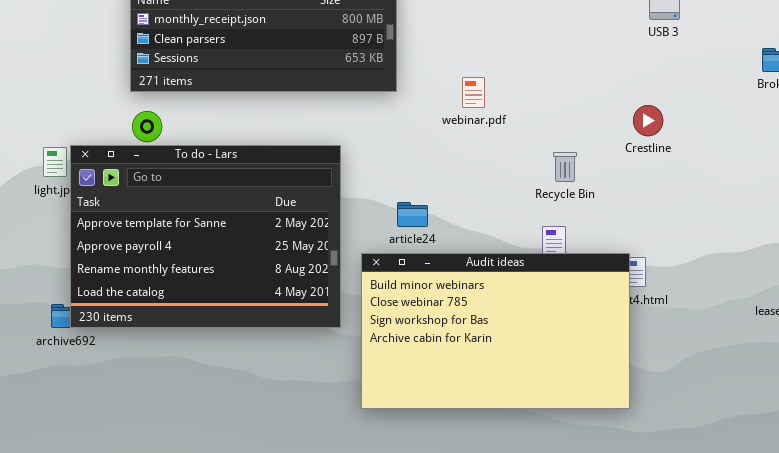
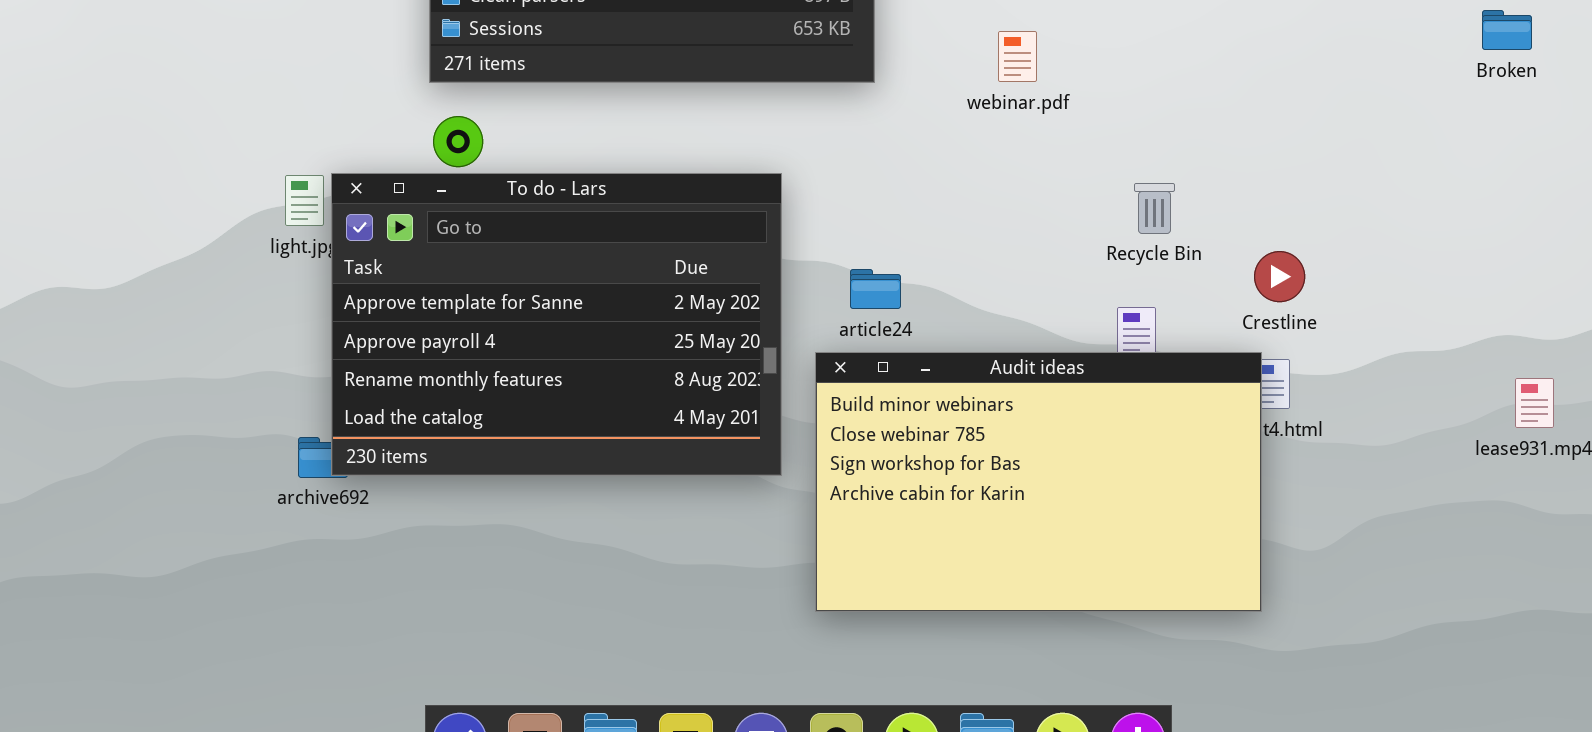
webinar.pdf: [462,77,485,108] -> [998,31,1037,82], moved
Crestline: [633,105,663,136] -> [1254,251,1305,302], moved
article24: [397,202,428,227] -> [850,269,901,309], moved

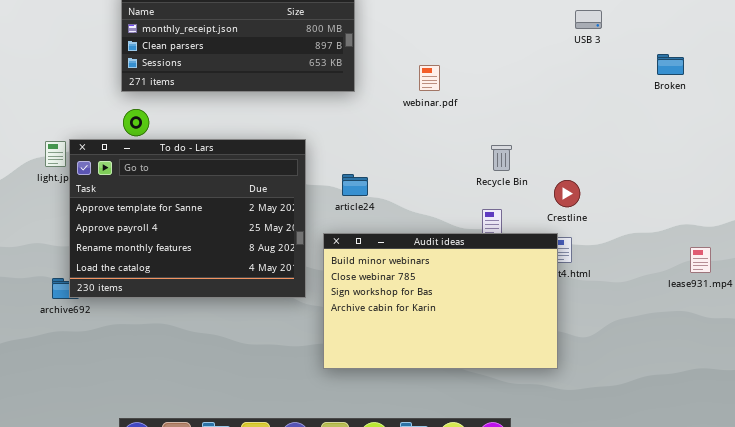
Broken: [1482,10,1532,50] -> [657,54,684,75], moved
article24: [850,269,901,309] -> [342,174,368,196], moved

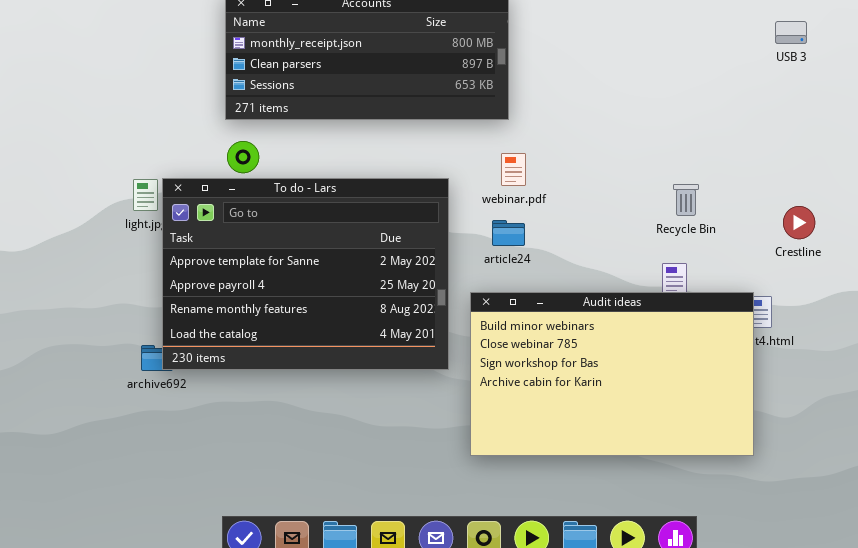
webinar.pdf: [419,65,440,91] -> [501,153,526,186], moved
Crestline: [554,180,580,207] -> [783,206,815,239], moved

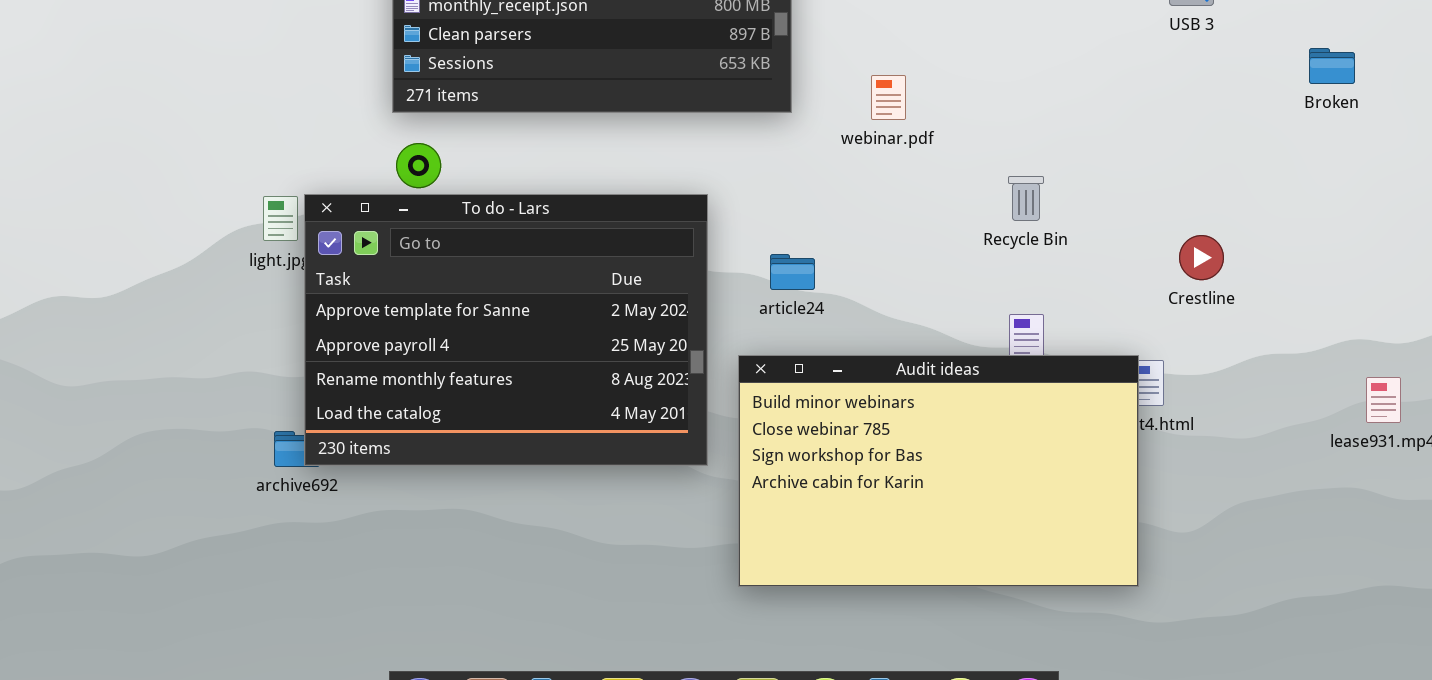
webinar.pdf: [501,153,526,186] -> [871,75,906,120], moved
Recycle Bin: [673,184,699,216] -> [1008,176,1044,221], moved

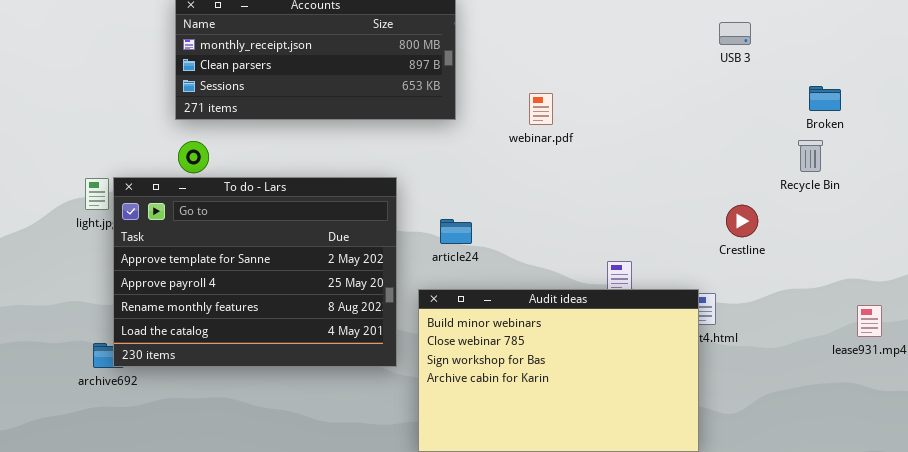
Broken: [1309,48,1355,84] -> [809,86,841,111], moved
webinar.pdf: [871,75,906,120] -> [529,93,553,125], moved
Recycle Bin: [1008,176,1044,221] -> [798,140,823,172], moved

